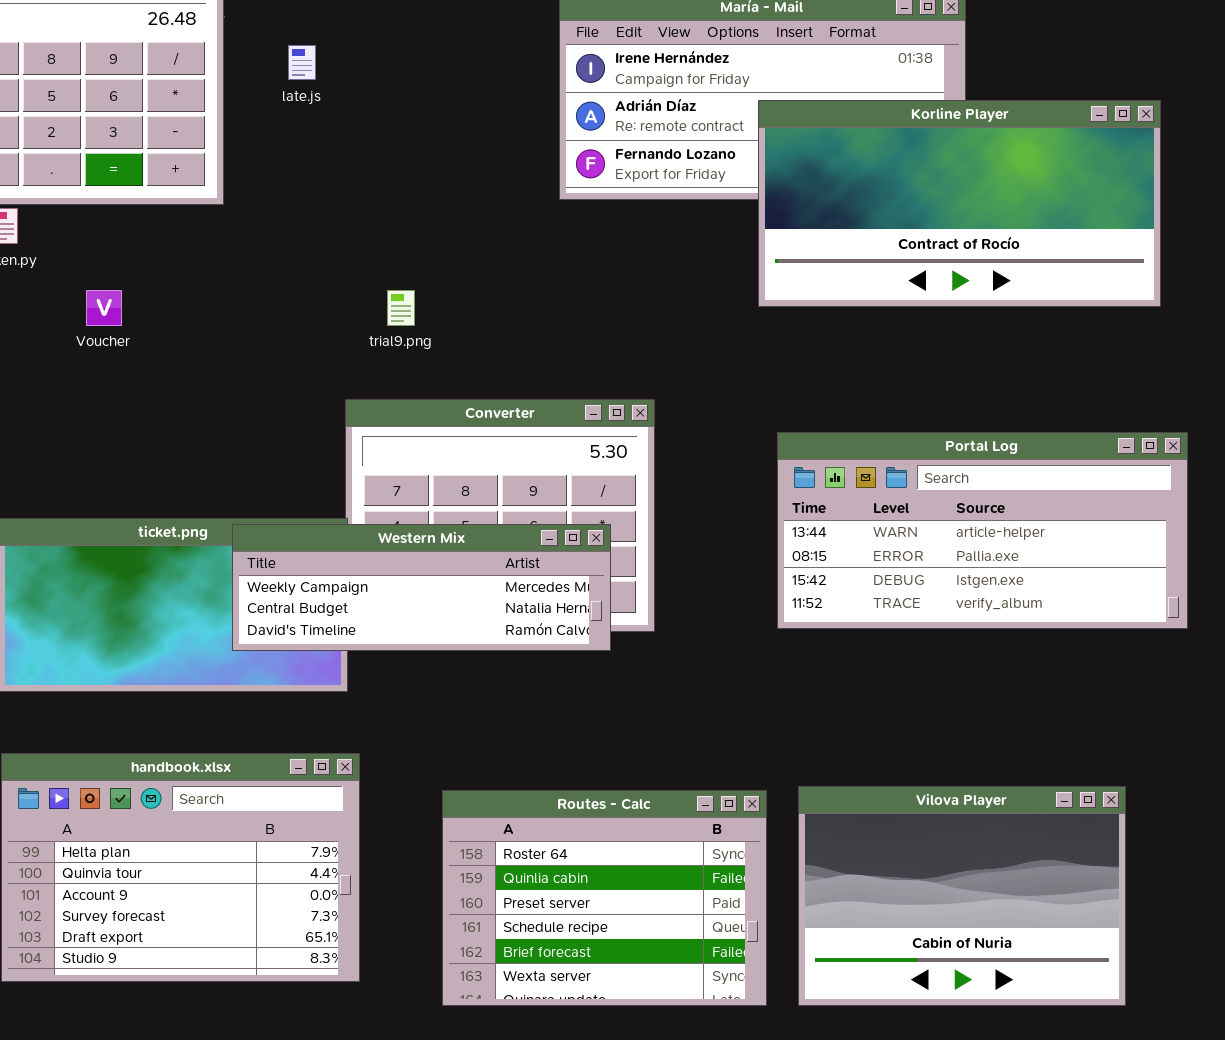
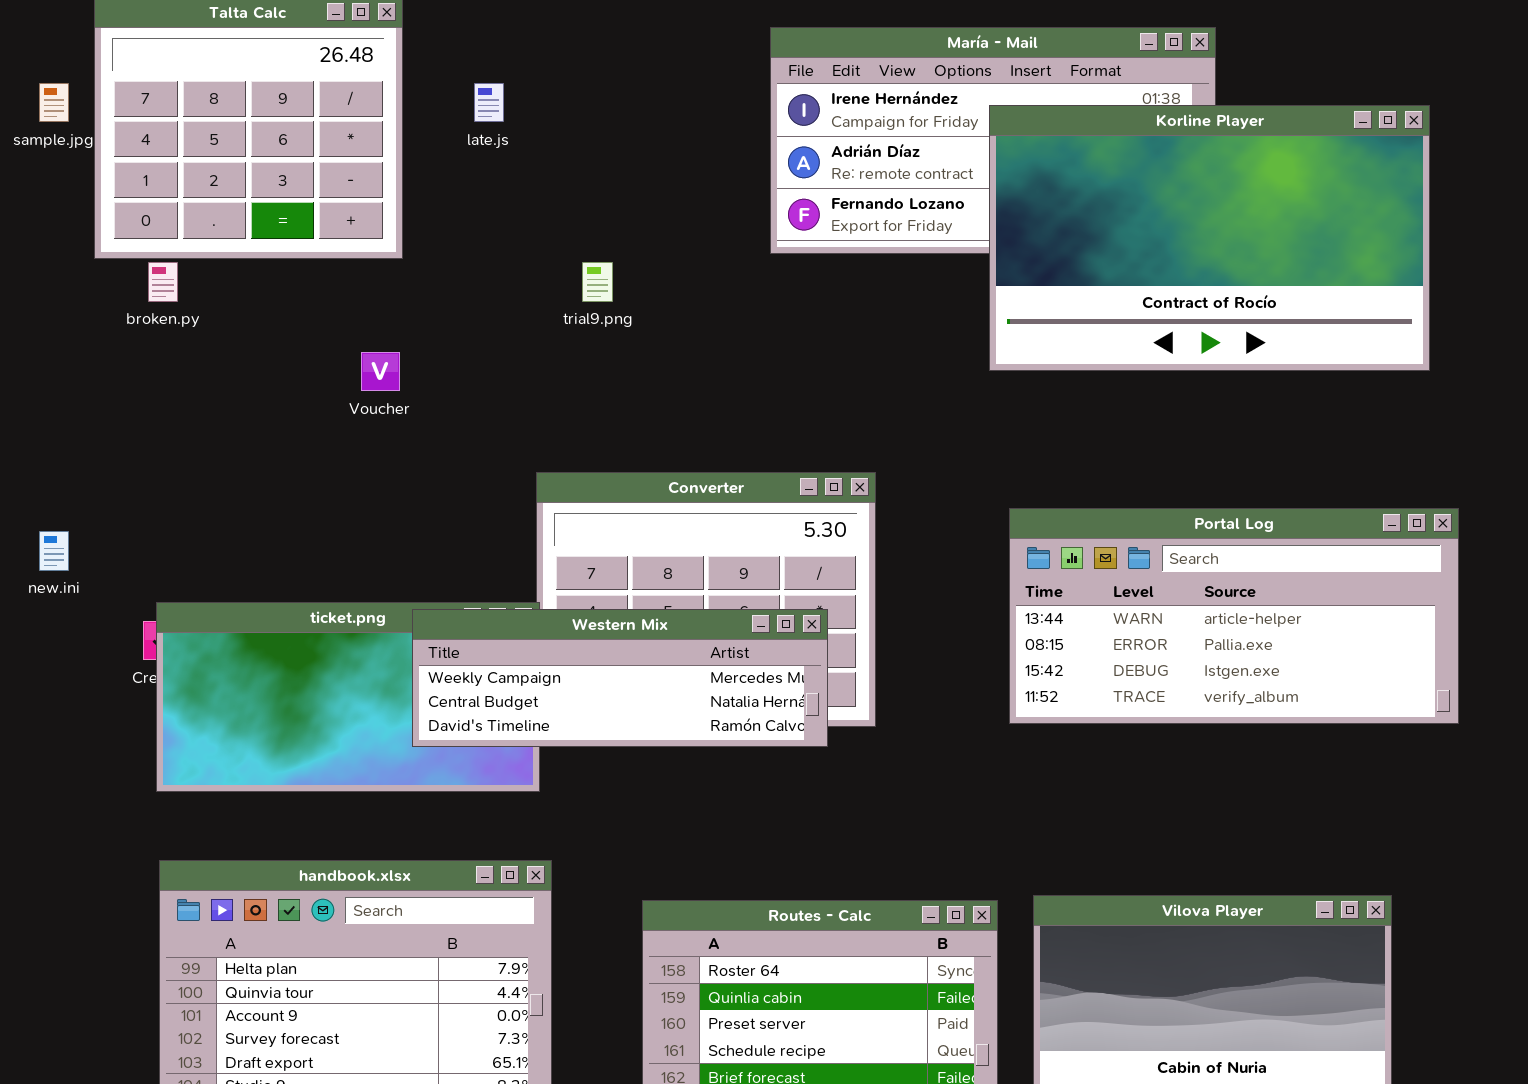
Korline Player: [758,100,1161,307] -> [989,105,1430,371], resized
Voucher: [86,290,122,326] -> [361,352,400,391], moved
trial9.png: [387,290,415,326] -> [582,262,613,302], moved

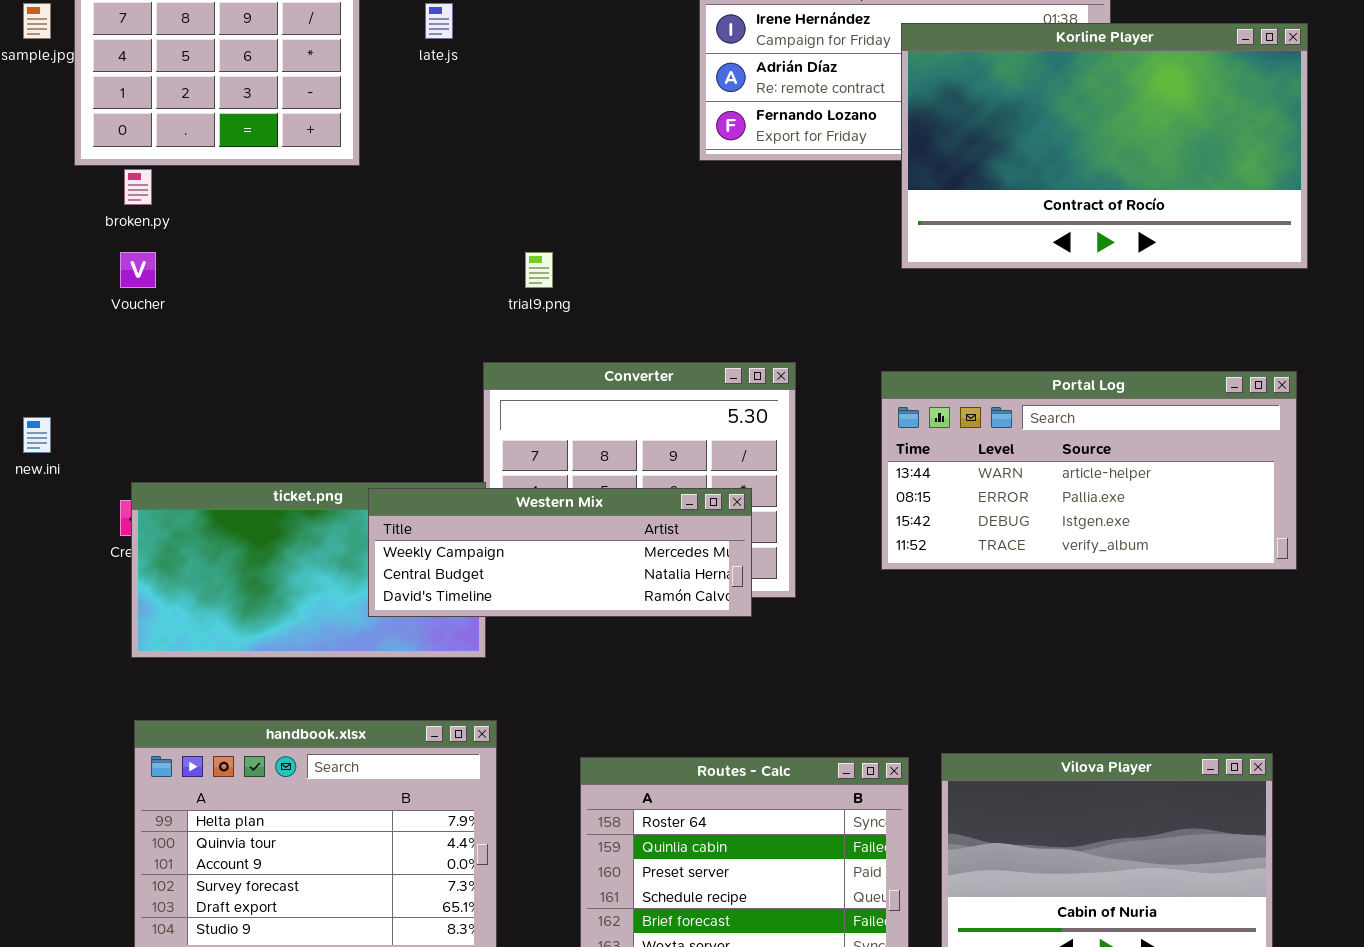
trial9.png: [582,262,613,302] -> [525,252,553,288], moved
Voucher: [361,352,400,391] -> [120,252,156,288], moved
Portal Log: [1009,508,1459,724] -> [881,371,1297,570], moved

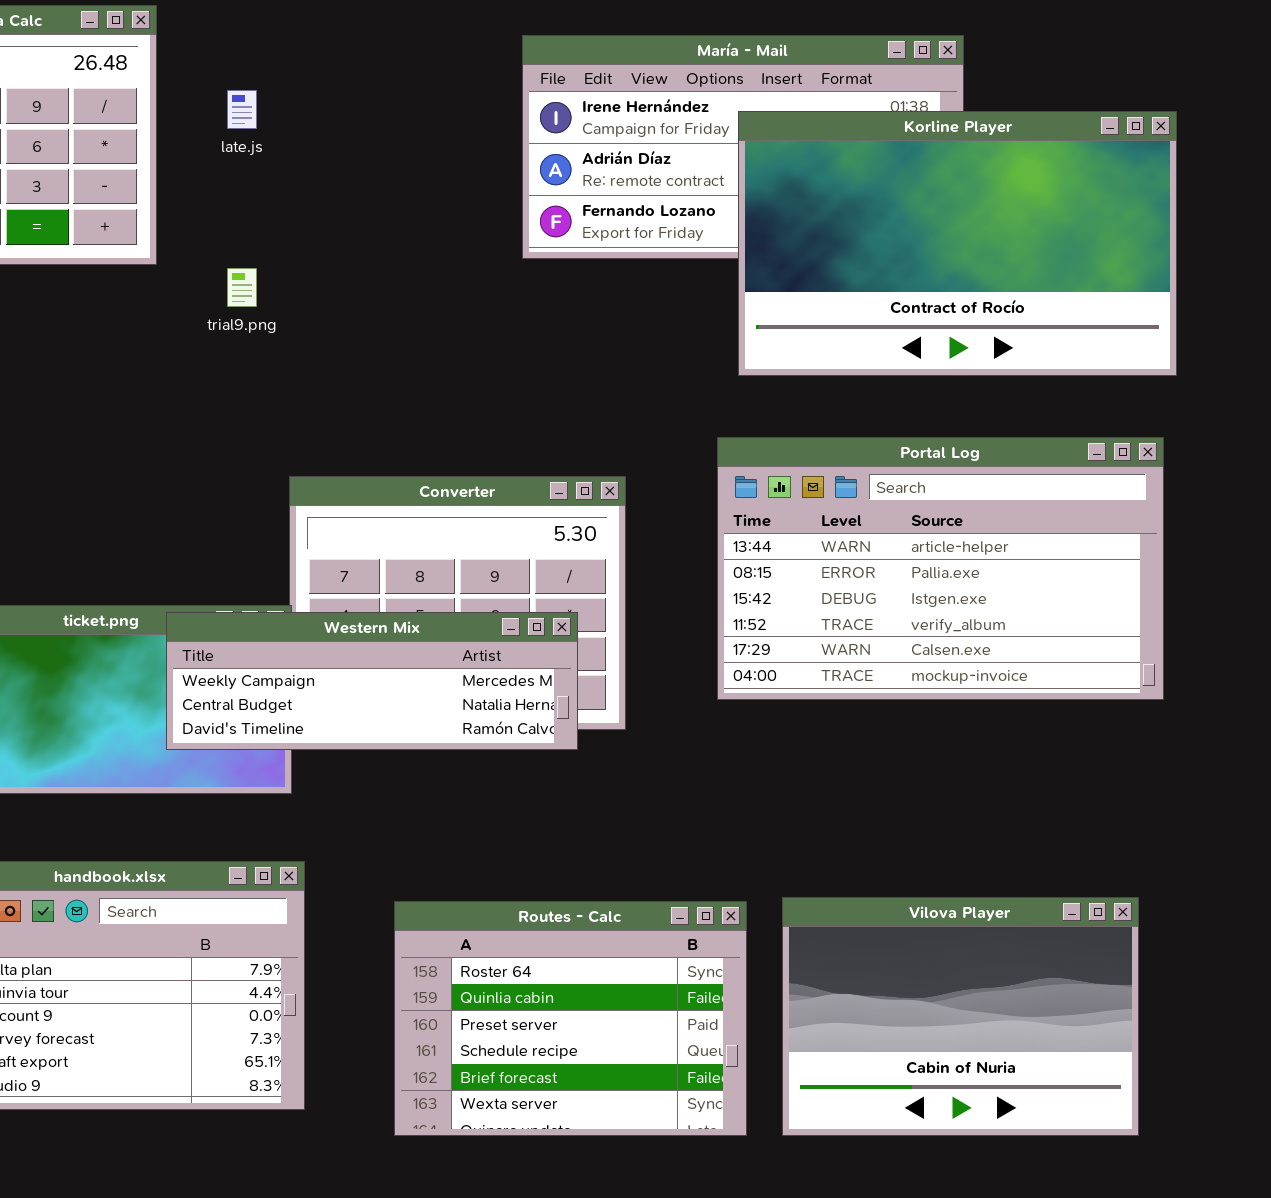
trial9.png: [525,252,553,288] -> [227,268,257,307], moved
Portal Log: [881,371,1297,570] -> [717,437,1164,700], resized

